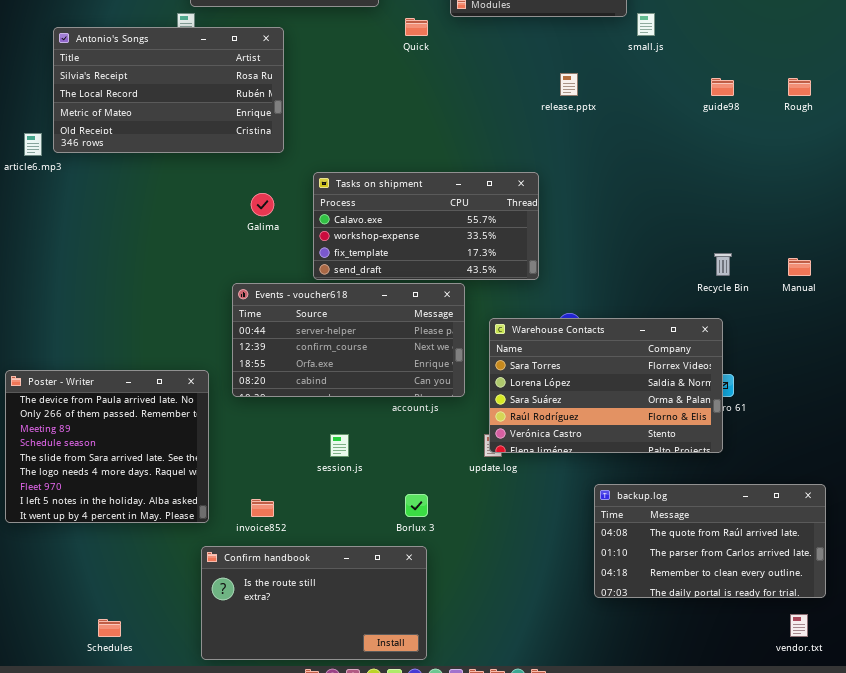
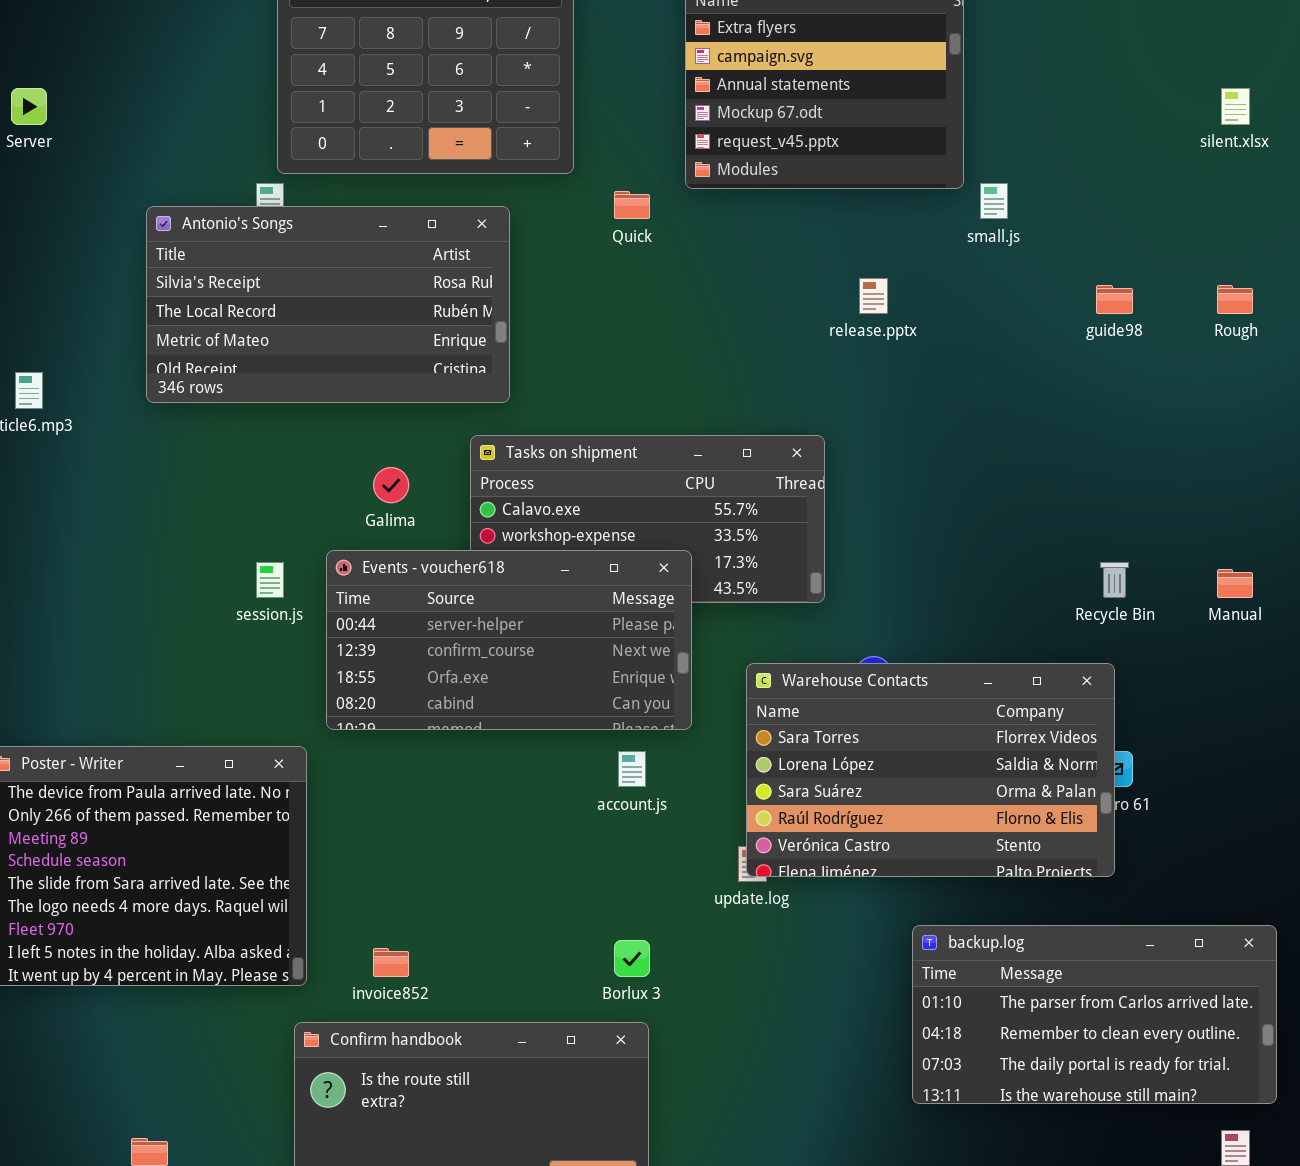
Antonio's Songs: [53,27,284,153] -> [146,206,510,403], moved
Events - voucher618: [232,283,465,397] -> [326,550,692,730], moved
session.js: [330,434,349,457] -> [256,562,284,598], moved
backup.log: [594,484,826,598] -> [912,925,1277,1104], scrolled down 1 row

